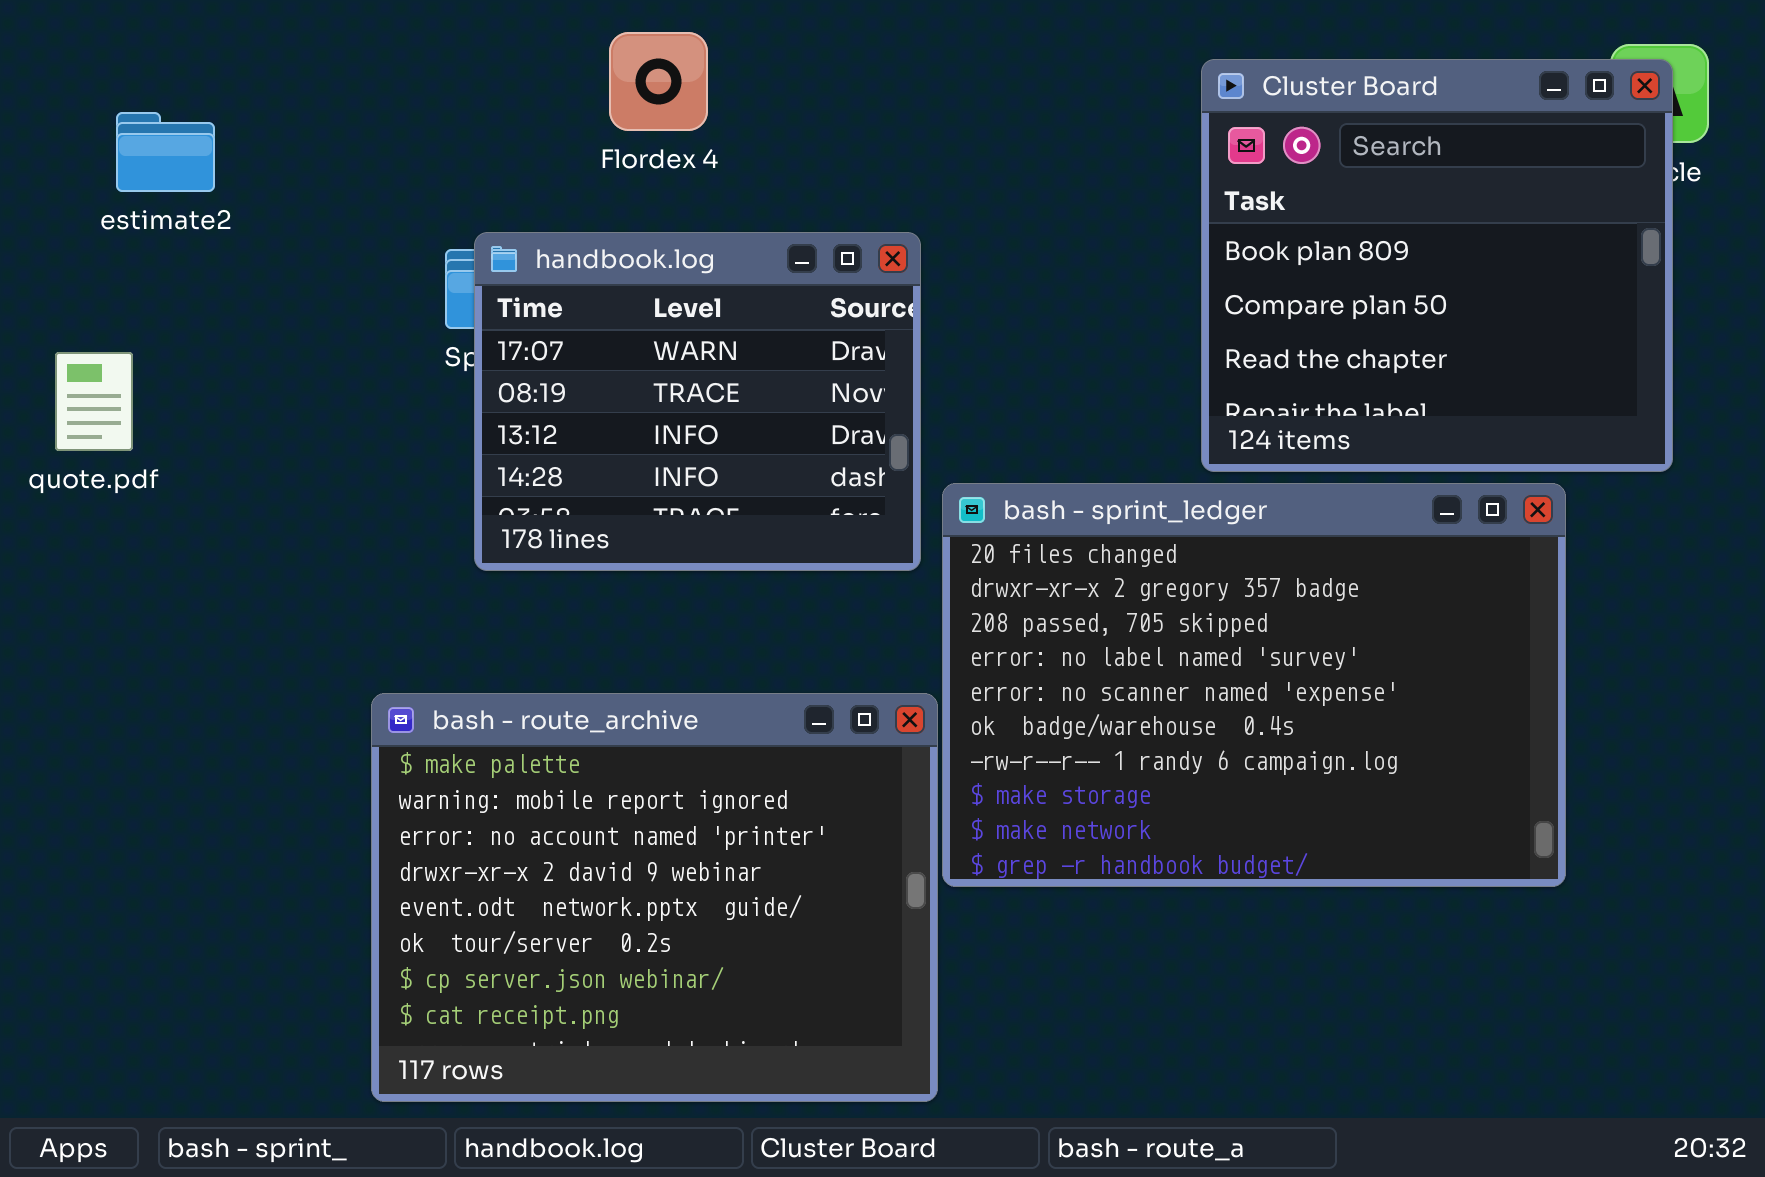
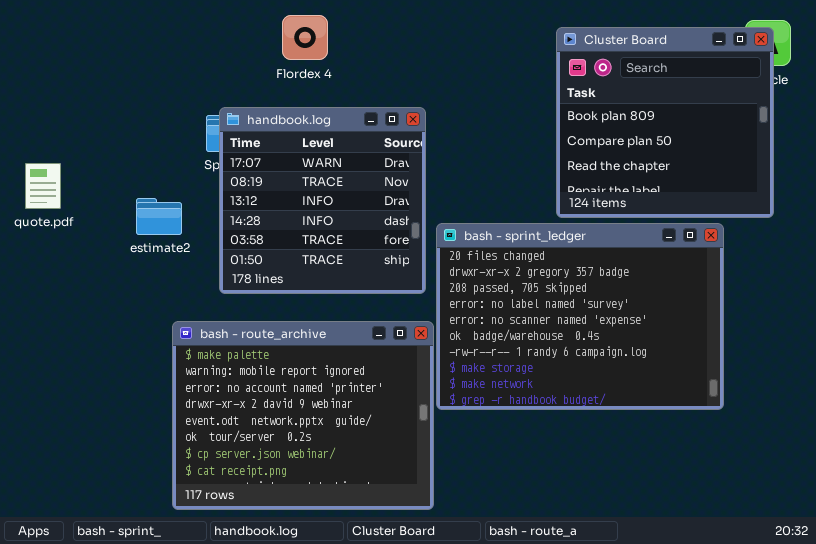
estimate2: [116,112,215,192] -> [136,198,182,235], moved
handbook.log: [474,232,921,571] -> [219,107,426,294], resized

